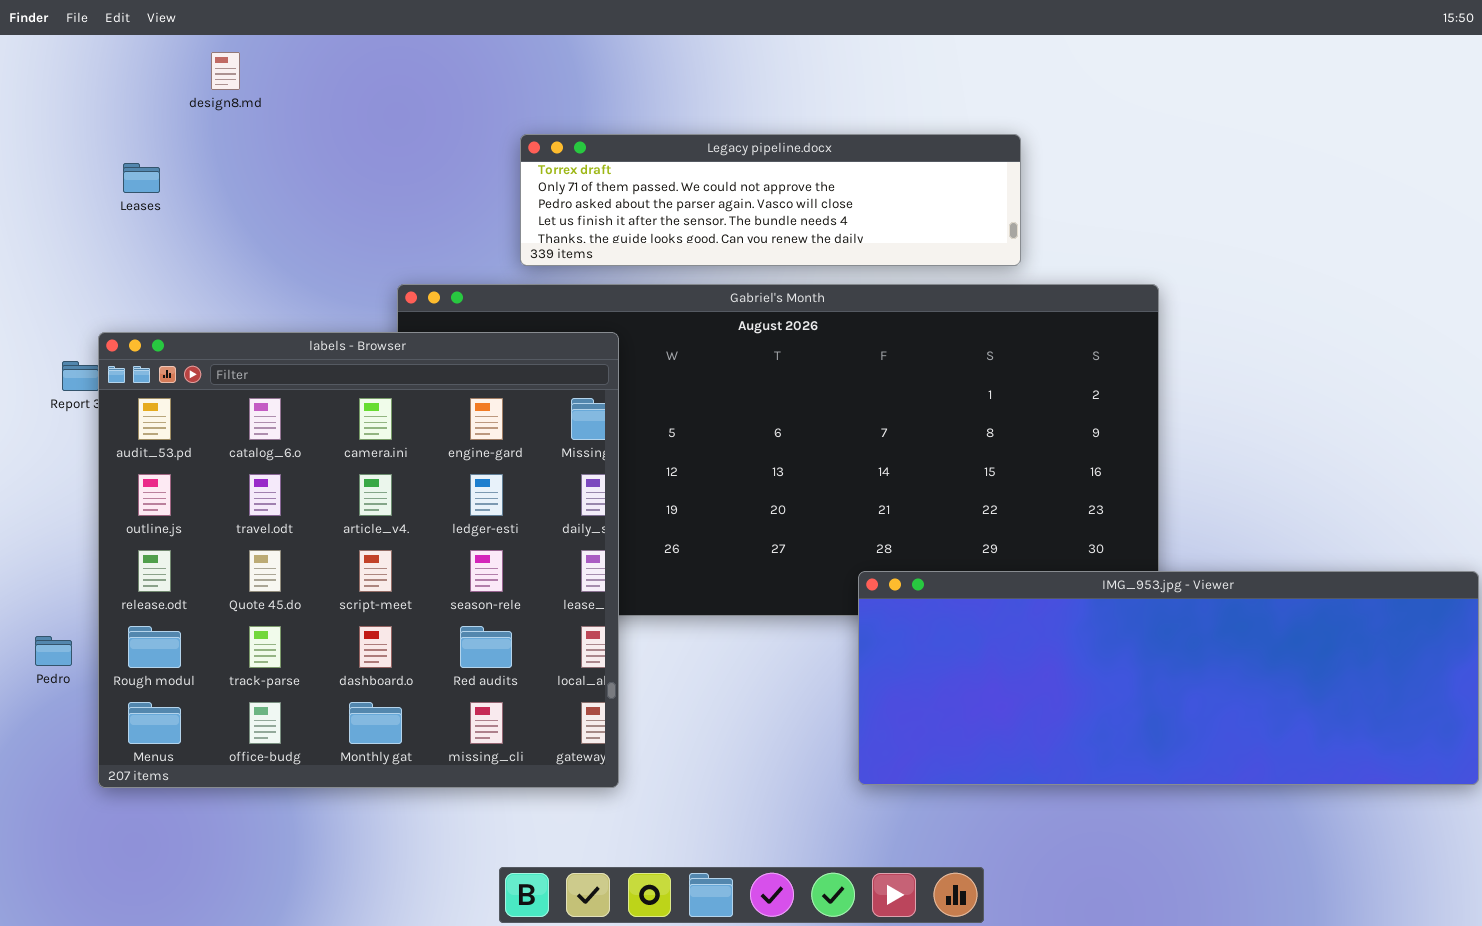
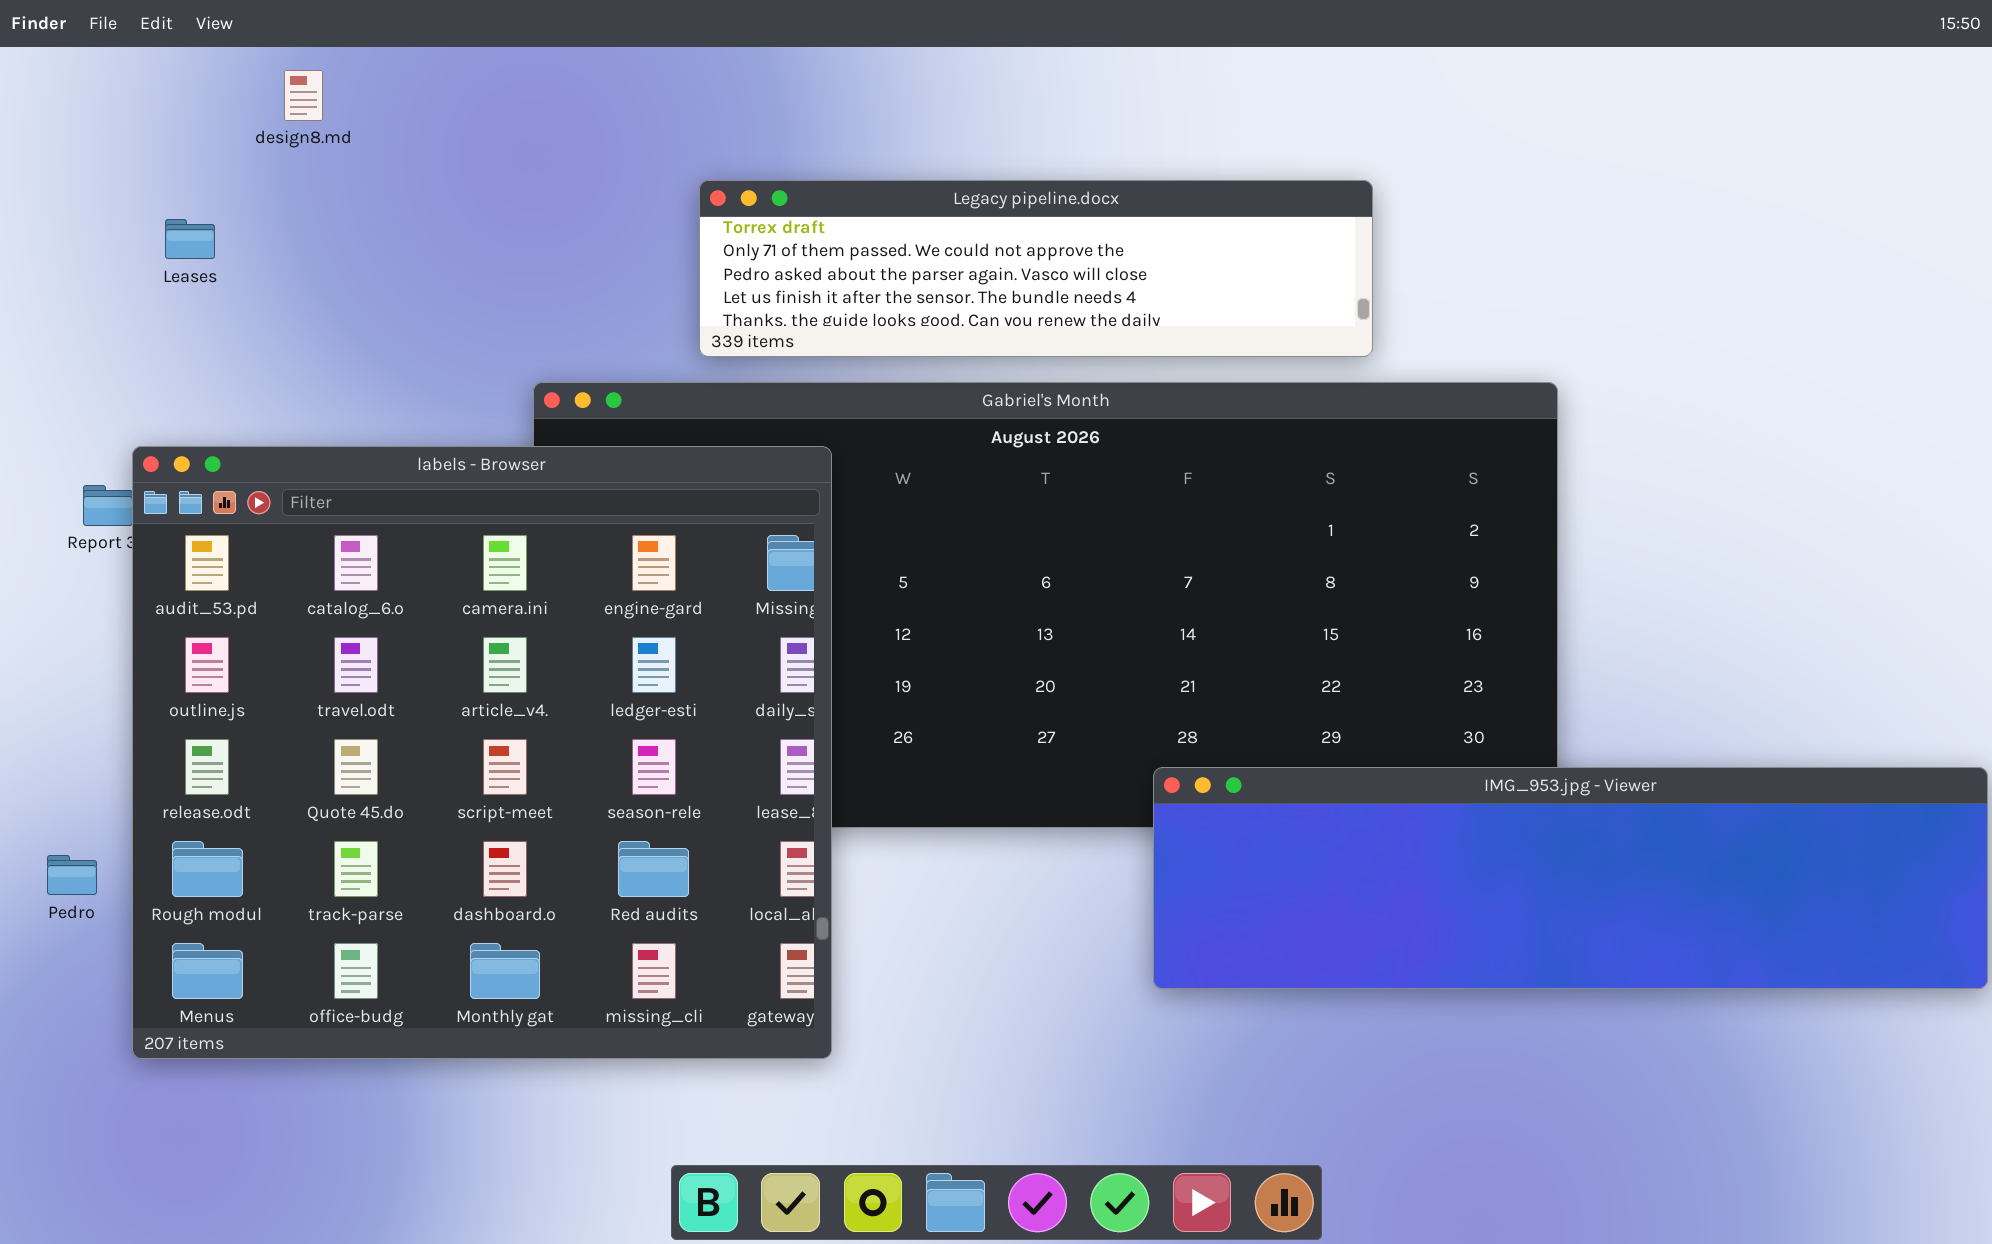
IMG_953.jpg - Viewer: [858,571,1479,785] -> [1153,767,1988,989], resized

